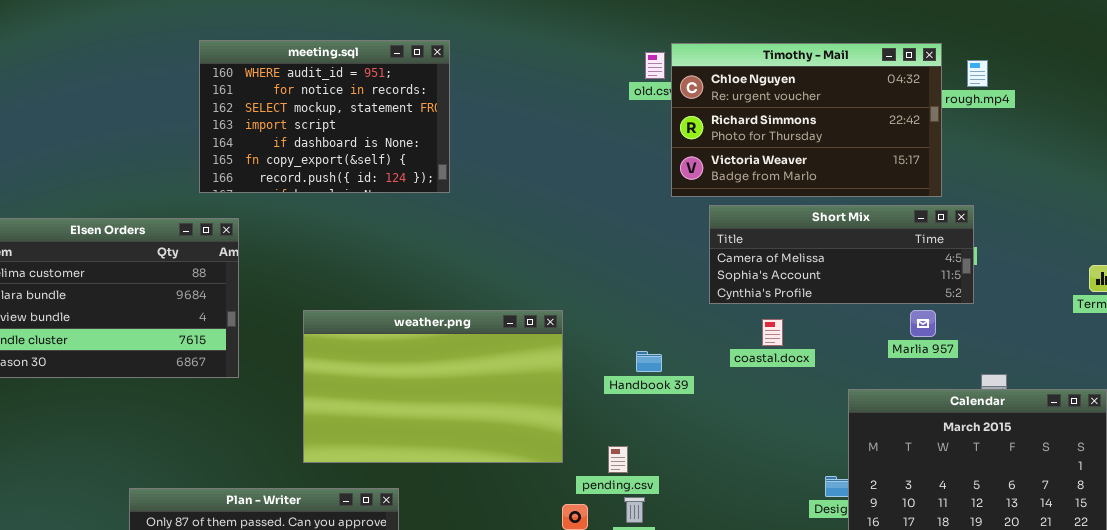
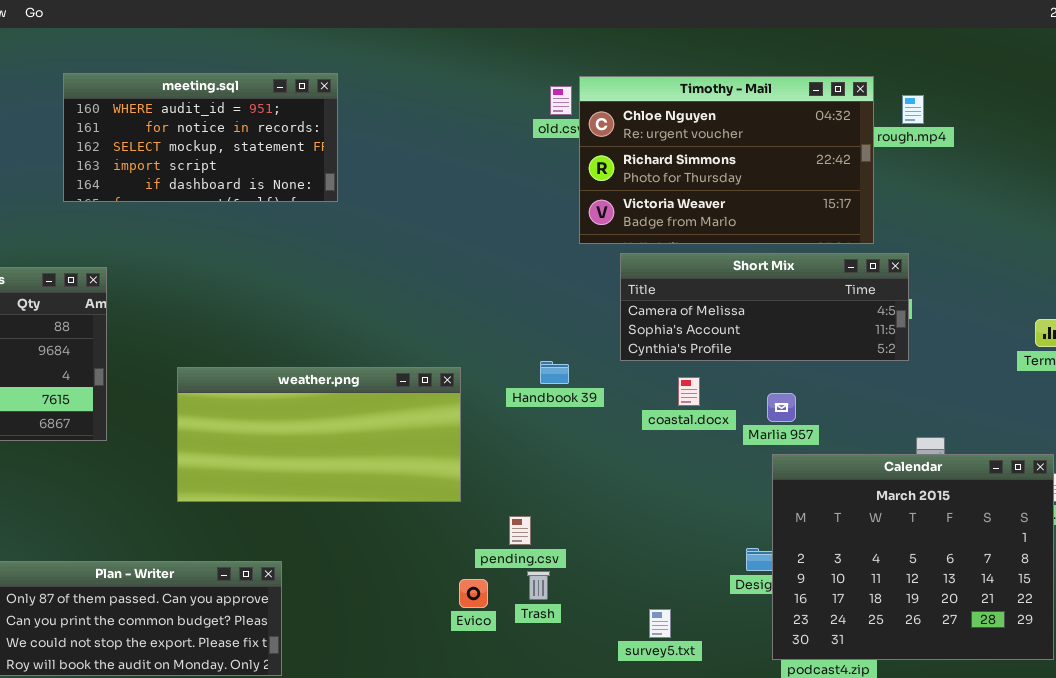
meeting.sql: [199,40,450,193] -> [63,73,338,202], resized
weather.png: [303,310,563,463] -> [177,367,461,502], resized
Marlia 957: [910,310,936,337] -> [767,393,796,422], moved
Handbook 39: [636,351,662,372] -> [540,361,569,384], moved

